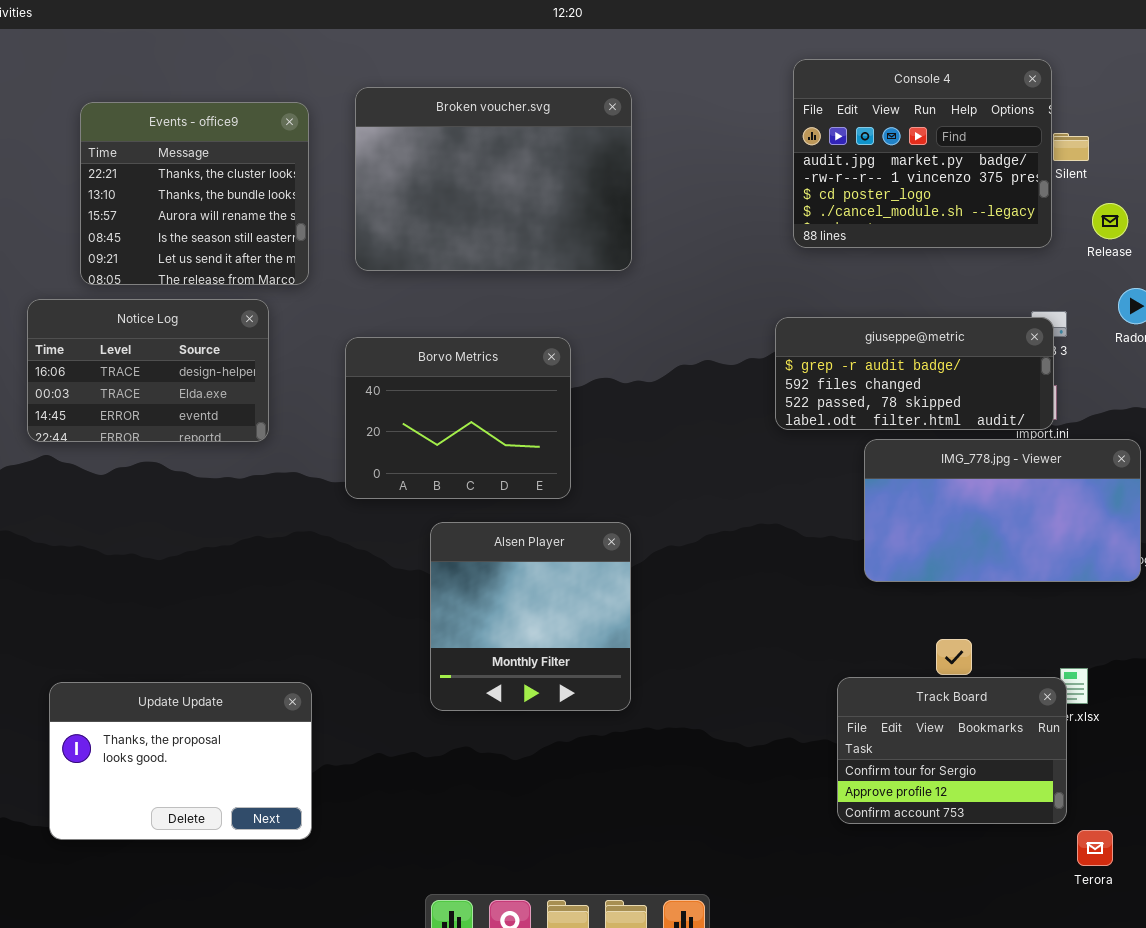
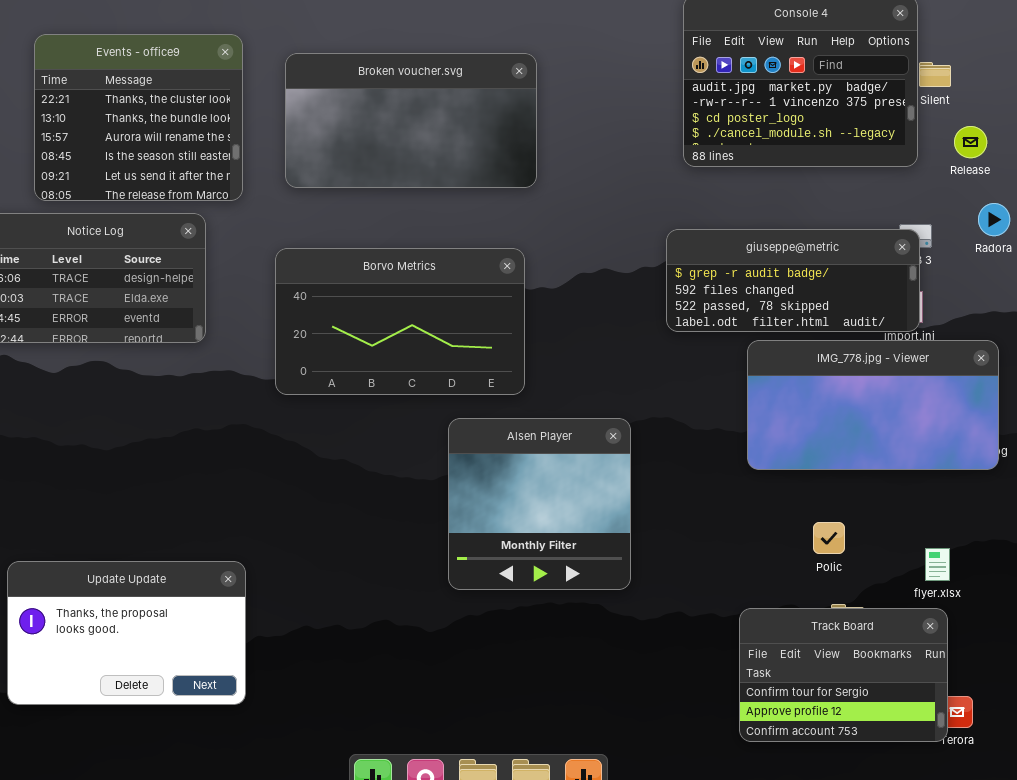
Broken voucher.svg: [355,87,632,271] -> [285,53,537,188], resized
Borvo Metrics: [345,337,571,499] -> [275,248,525,395], resized
Alsen Player: [430,522,631,711] -> [448,418,631,590], moved
Track Board: [837,677,1067,824] -> [739,608,948,742], moved

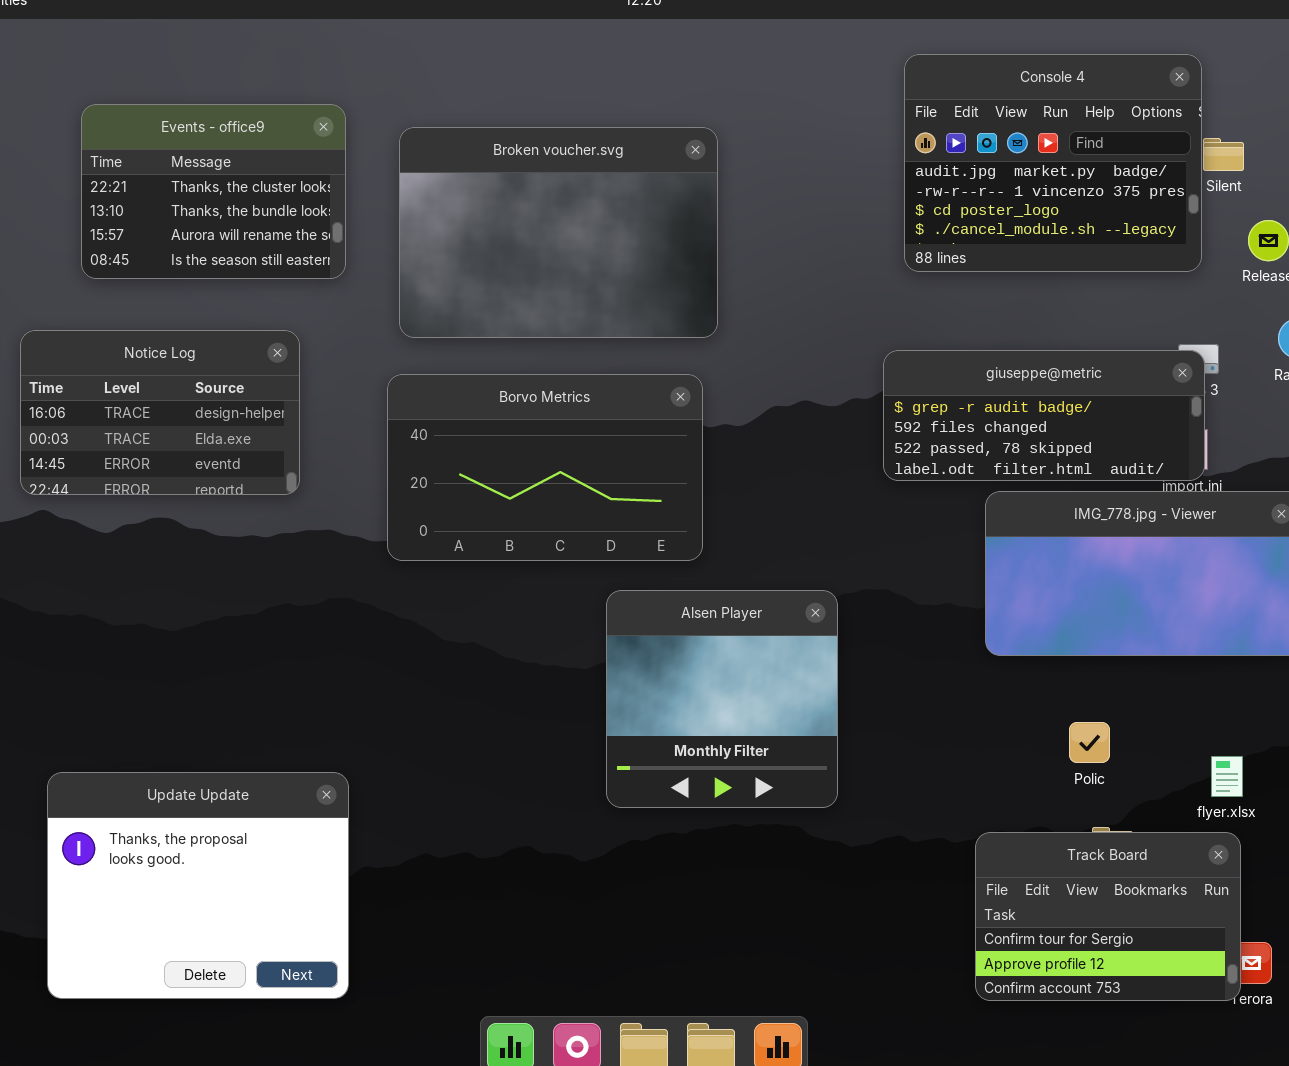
Events - office9: [34,34,243,201] -> [81,104,346,279], resized
Broken voucher.svg: [285,53,537,188] -> [399,127,718,338], resized
Update Update: [7,561,246,705] -> [47,772,349,999], resized

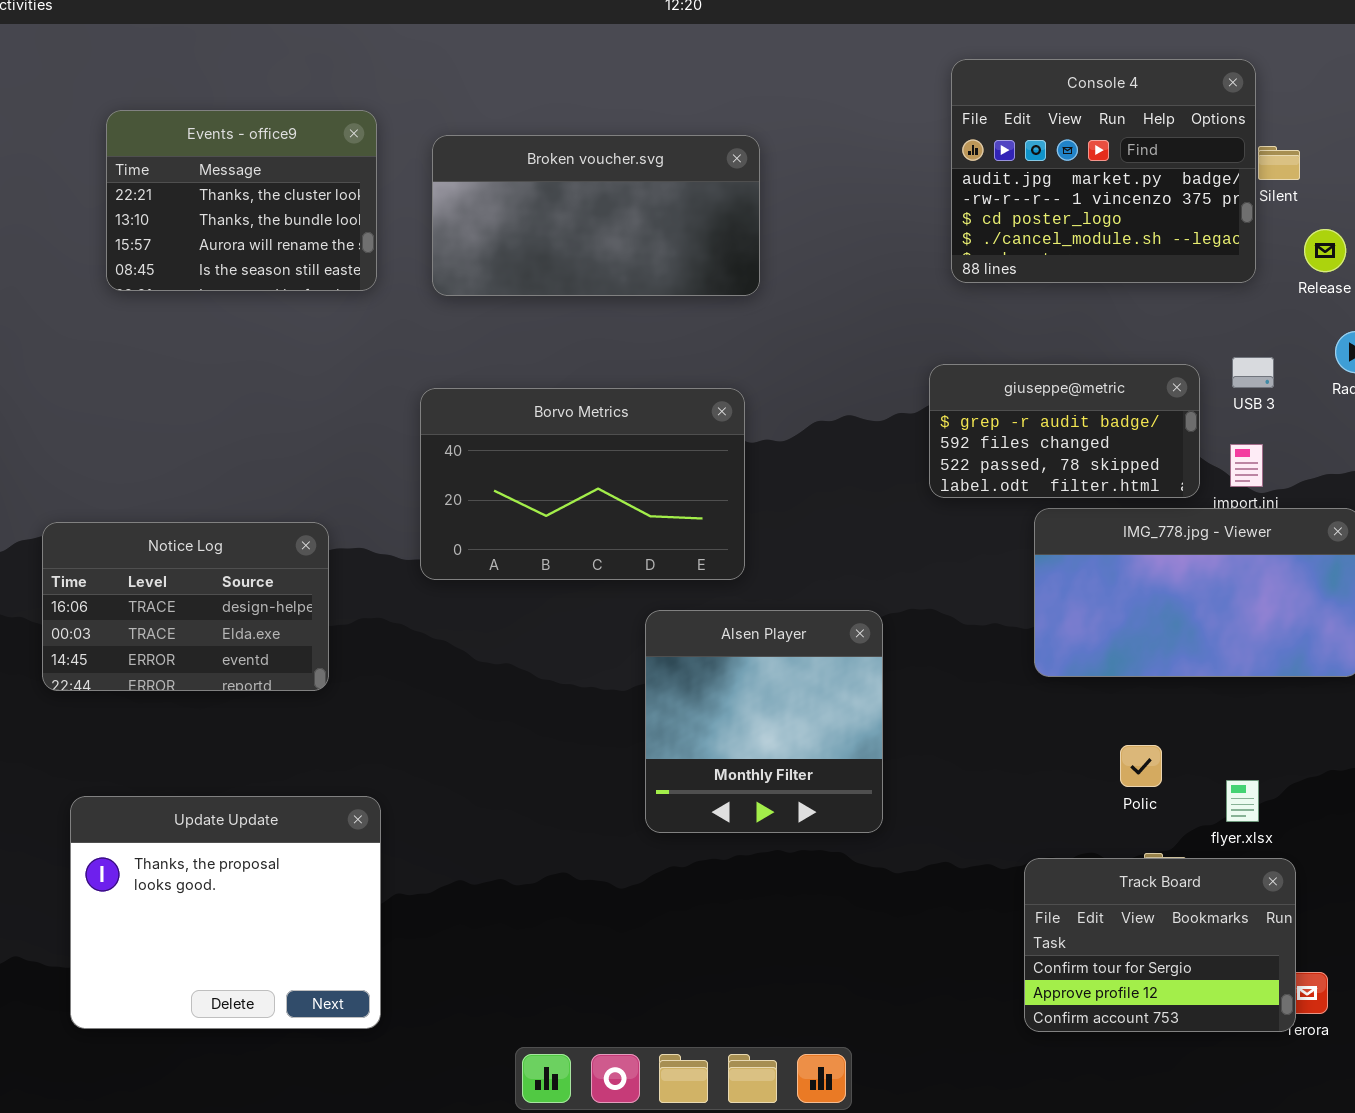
Broken voucher.svg: [399,127,718,338] -> [432,135,760,296], resized
Notice Log: [20,330,300,495] -> [42,522,329,691], moved
giuseppe@metric: [883,350,1205,481] -> [929,364,1200,498], resized
flyer.xlsx: [1211,756,1243,797] -> [1226,780,1259,822], moved

